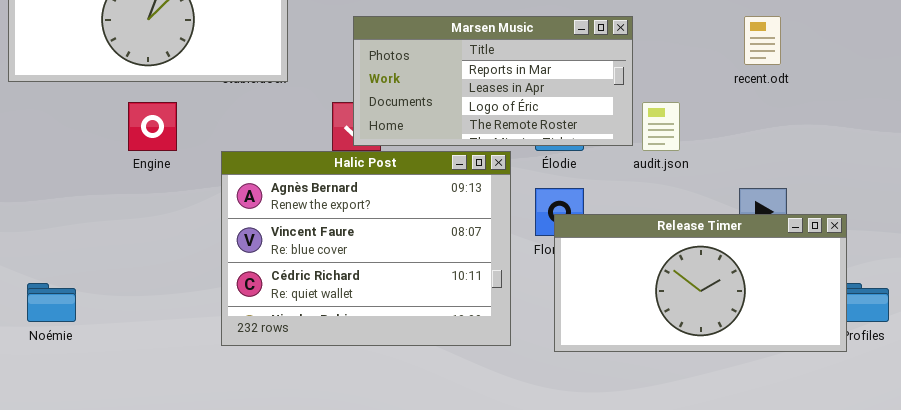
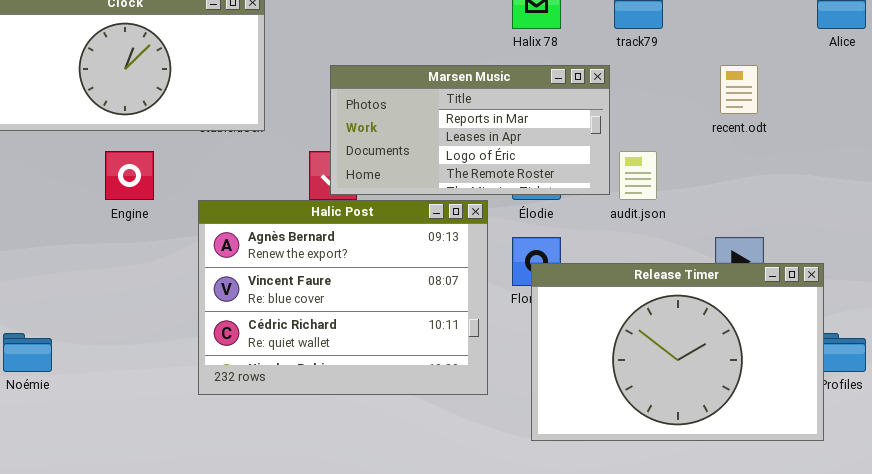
Release Timer: [554,214,847,352] -> [531,263,824,441], resized

